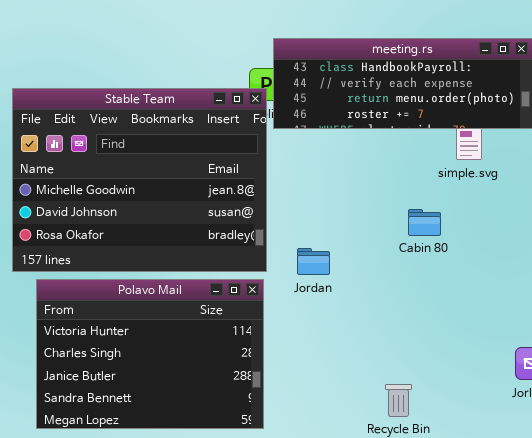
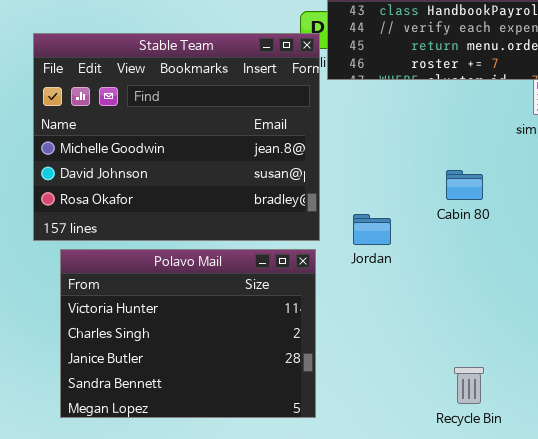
Cabin 80: [408,209,441,236] -> [446,170,483,200], moved

